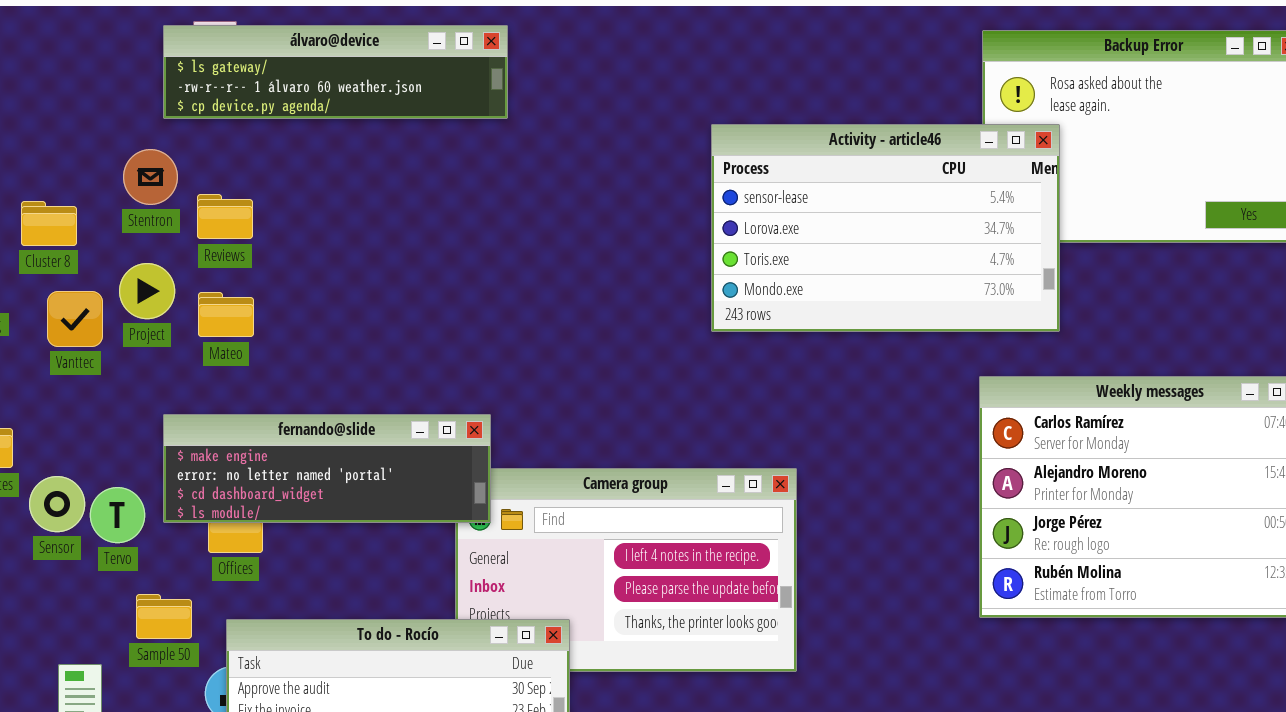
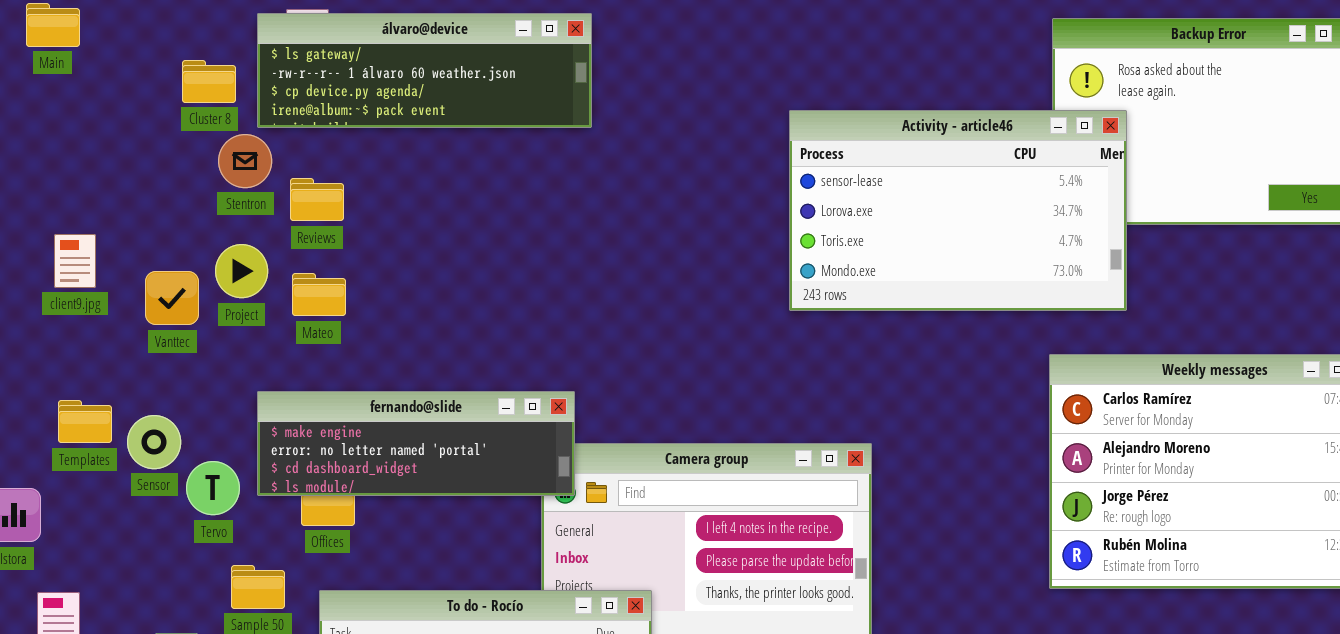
álvaro@device: [163,25,508,119] -> [257,13,592,128], resized
Cluster 8: [21,201,77,246] -> [182,60,236,103], moved
Sensor: [29,476,85,532] -> [127,415,181,469], moved

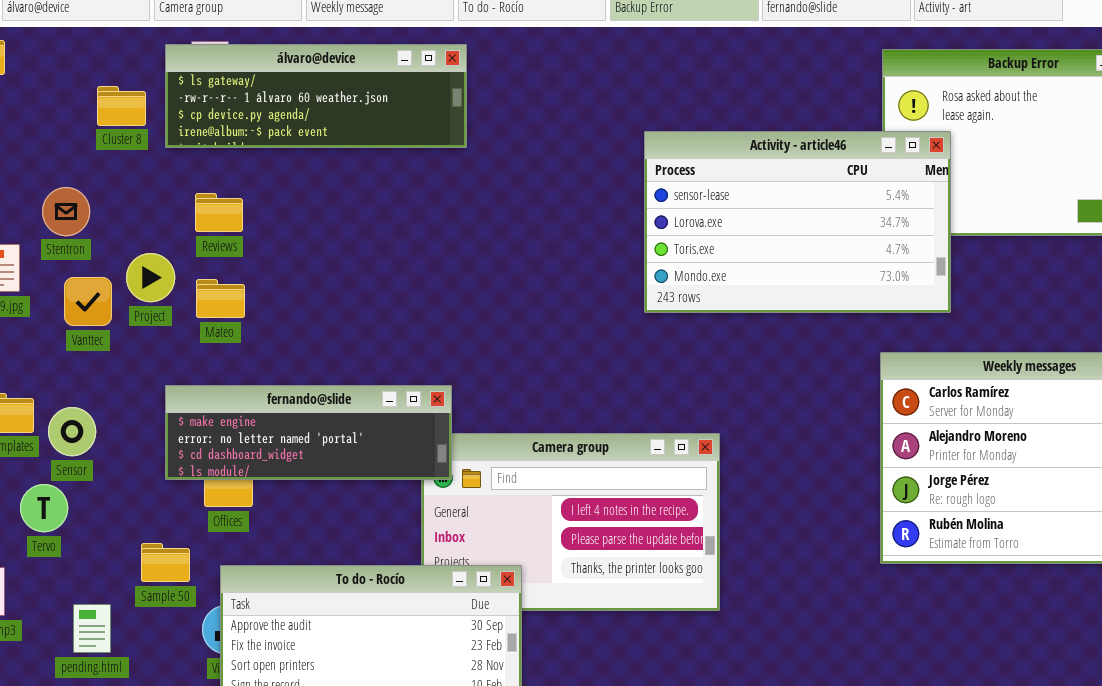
Stentron: [218,134,272,188] -> [42,187,90,236], moved
Tervo: [186,461,240,515] -> [20,484,68,532], moved

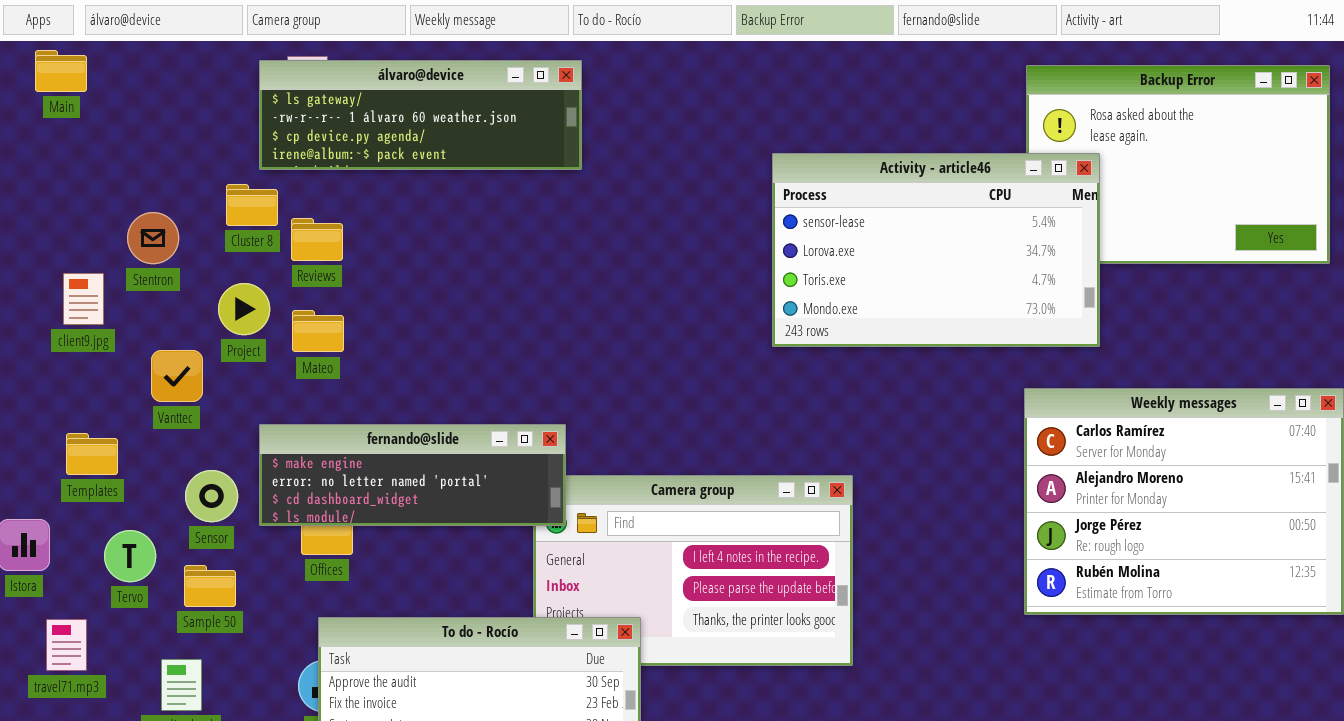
Cluster 8: [97,86,146,126] -> [226,184,278,226], moved
Vanttec: [64,277,112,326] -> [151,350,203,402], moved
Sensor: [48,407,96,456] -> [185,470,238,522], moved
Sample 50: [141,543,190,582] -> [184,565,236,607], moved

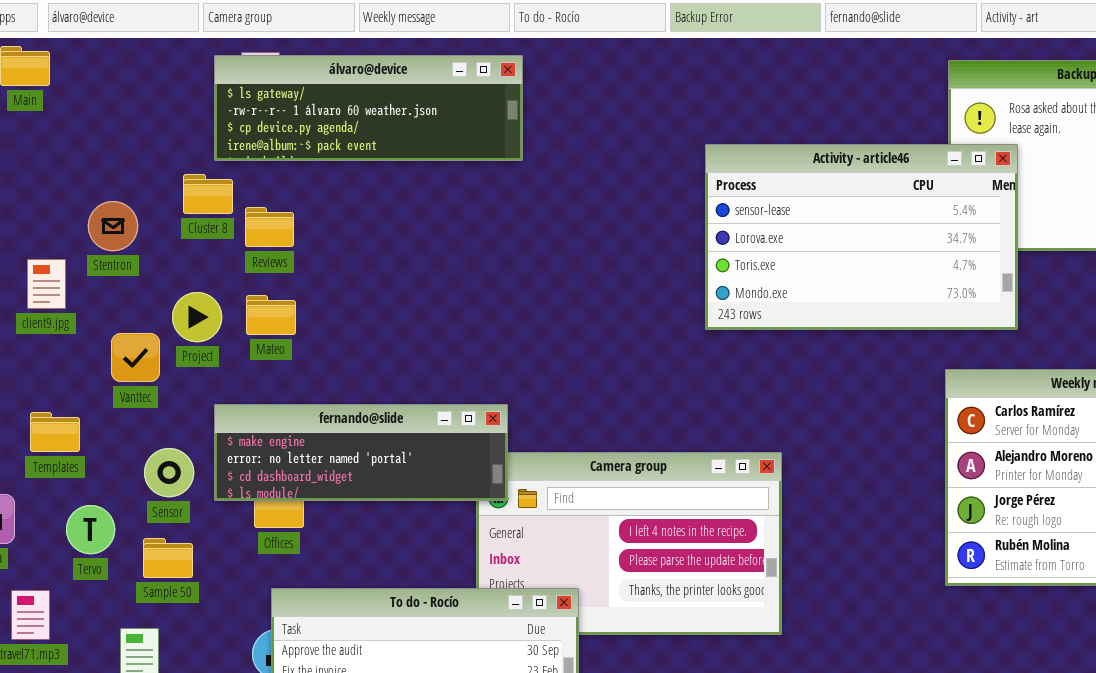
Project: [218,283,270,335] -> [172,292,222,342], moved

